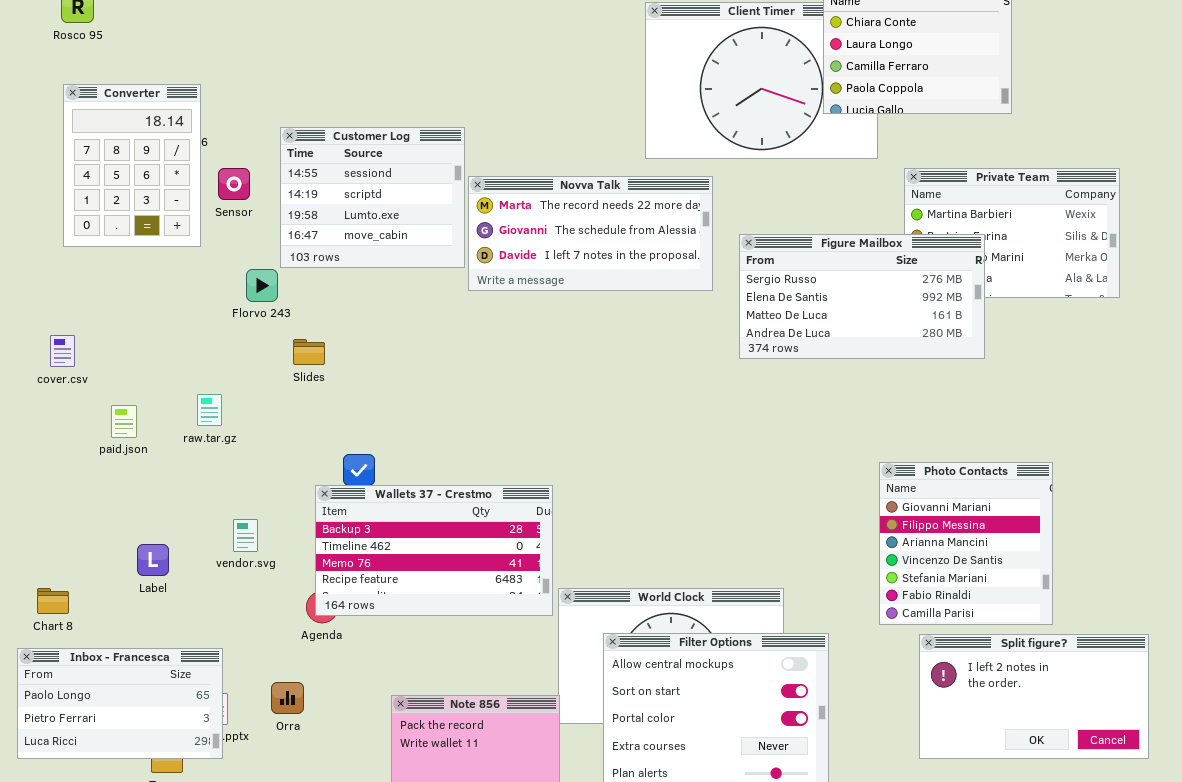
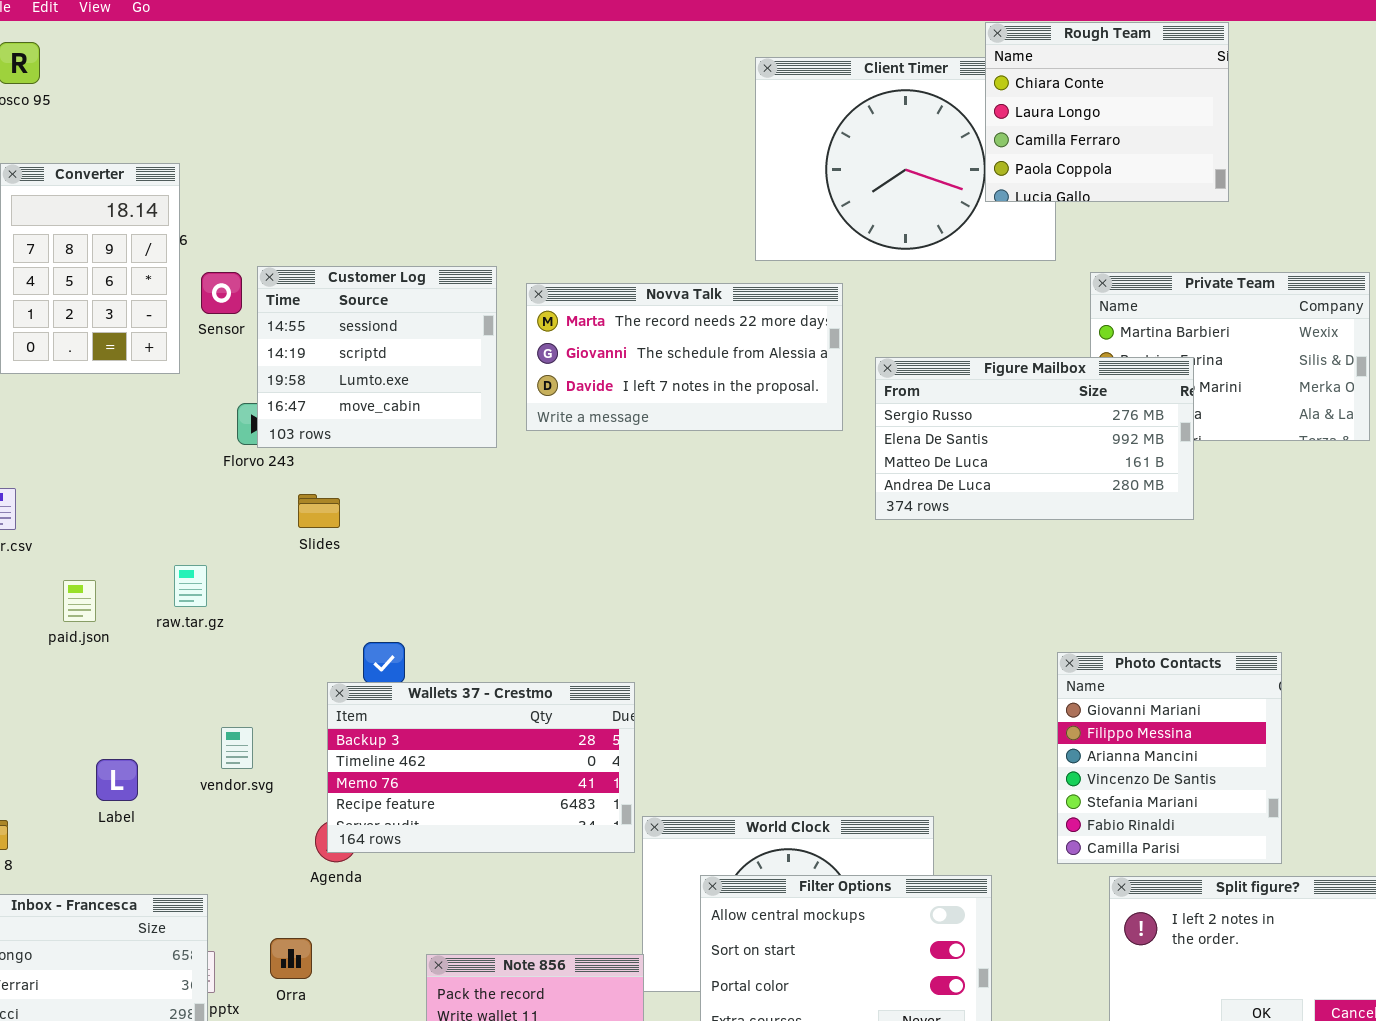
Customer Log: [280,127,465,268] -> [257,266,497,448], moved

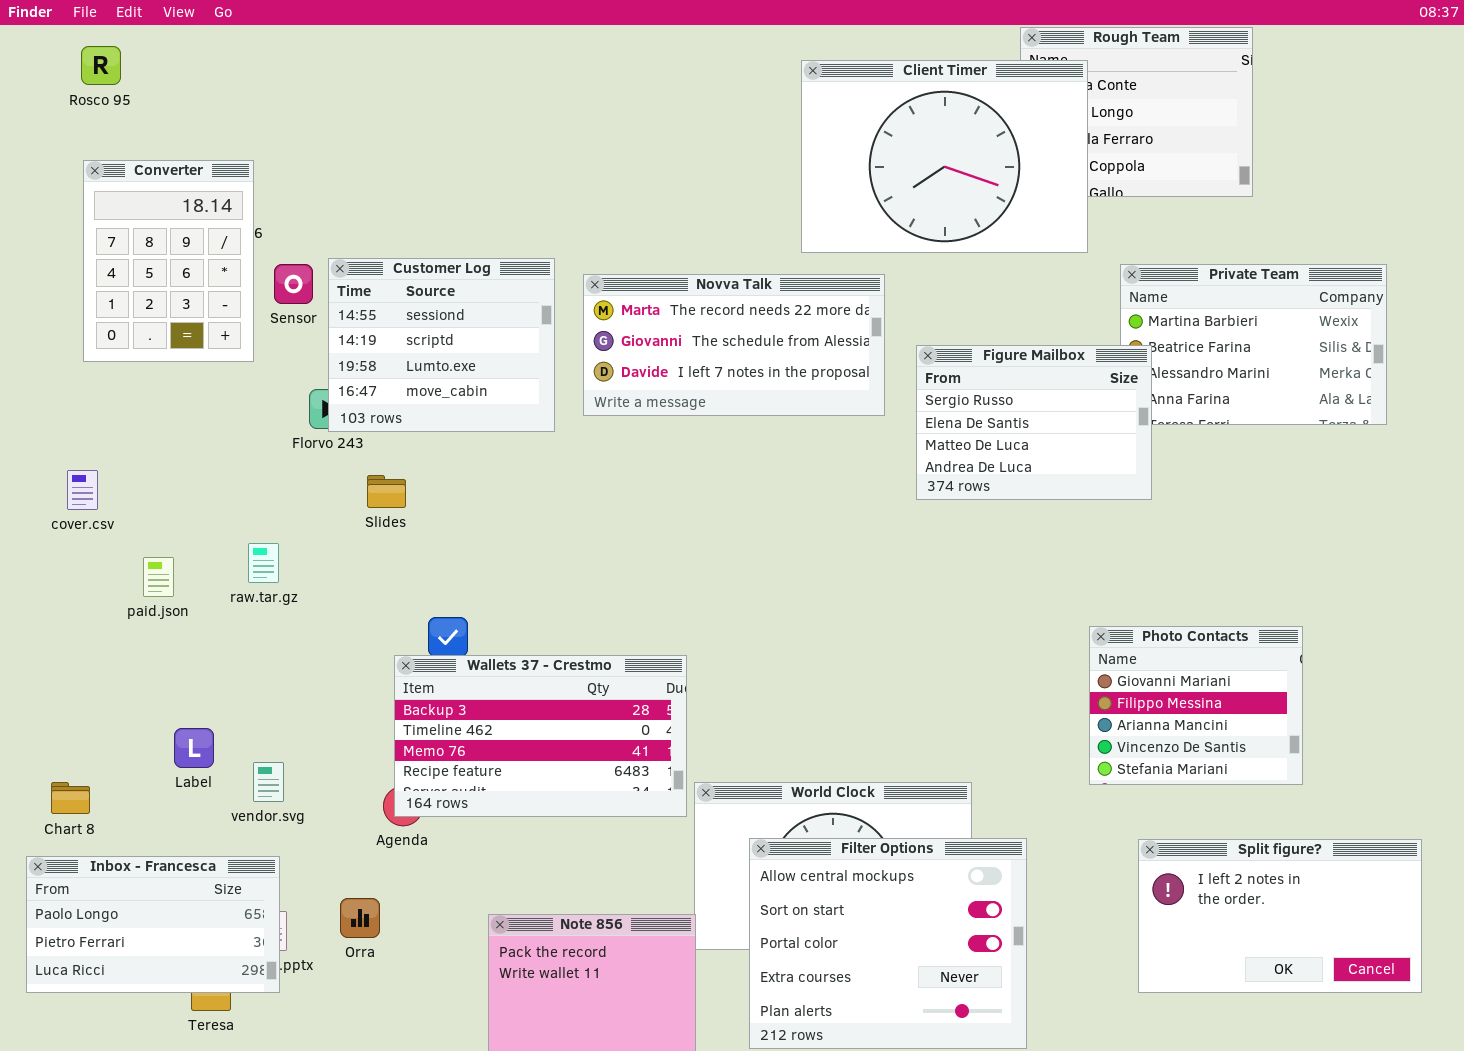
Client Timer: [755,57,1056,261] -> [801,60,1088,253], raised
Figure Mailbox: [875,357,1194,520] -> [916,345,1152,500], resized
Photo Contacts: [1057,652,1282,864] -> [1089,626,1303,785], resized
vendor.svg: [221,727,253,769] -> [253,762,284,802], moved

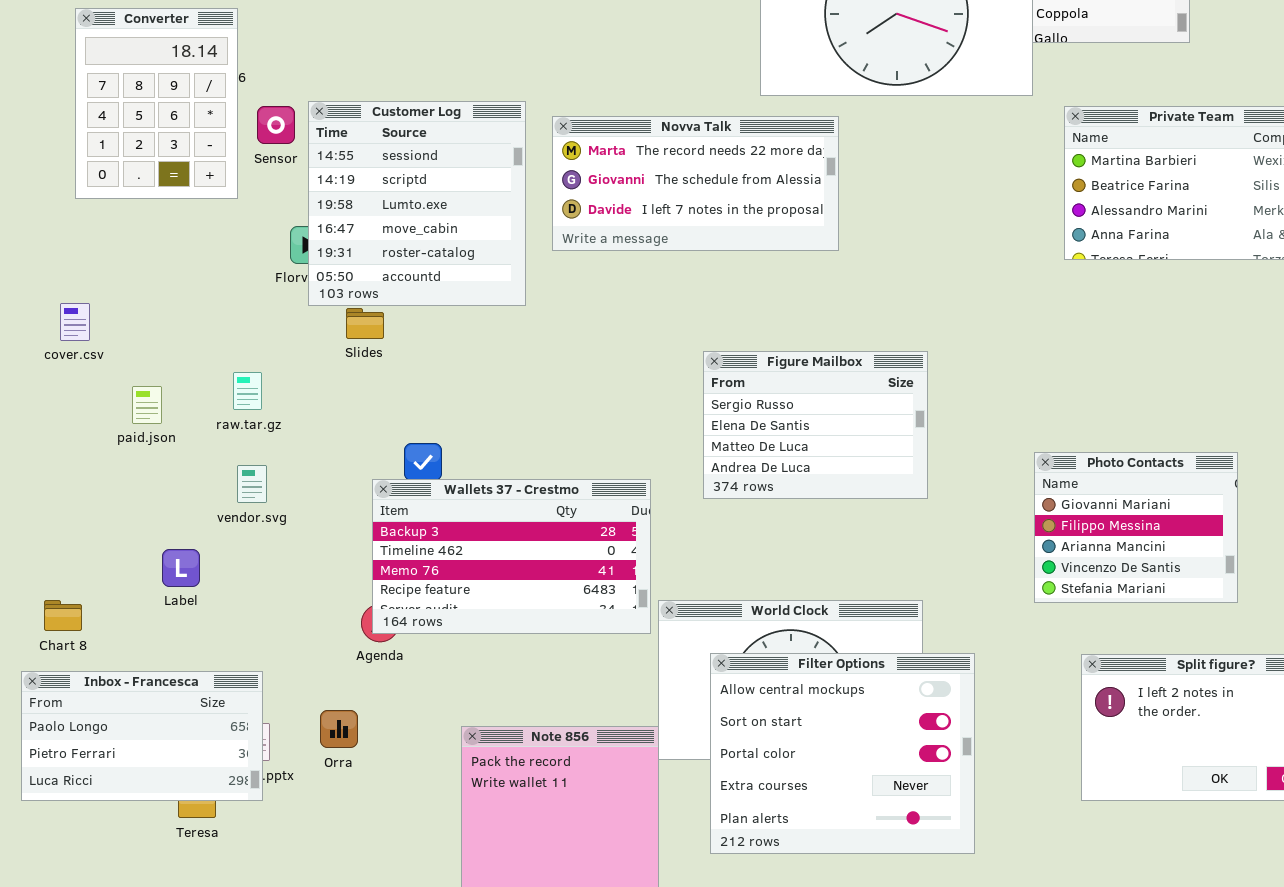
Customer Log: [328,258,555,432] -> [308,101,526,306], resized
Figure Mailbox: [916,345,1152,500] -> [703,351,928,499], moved
vendor.svg: [253,762,284,802] -> [237,465,267,503], moved

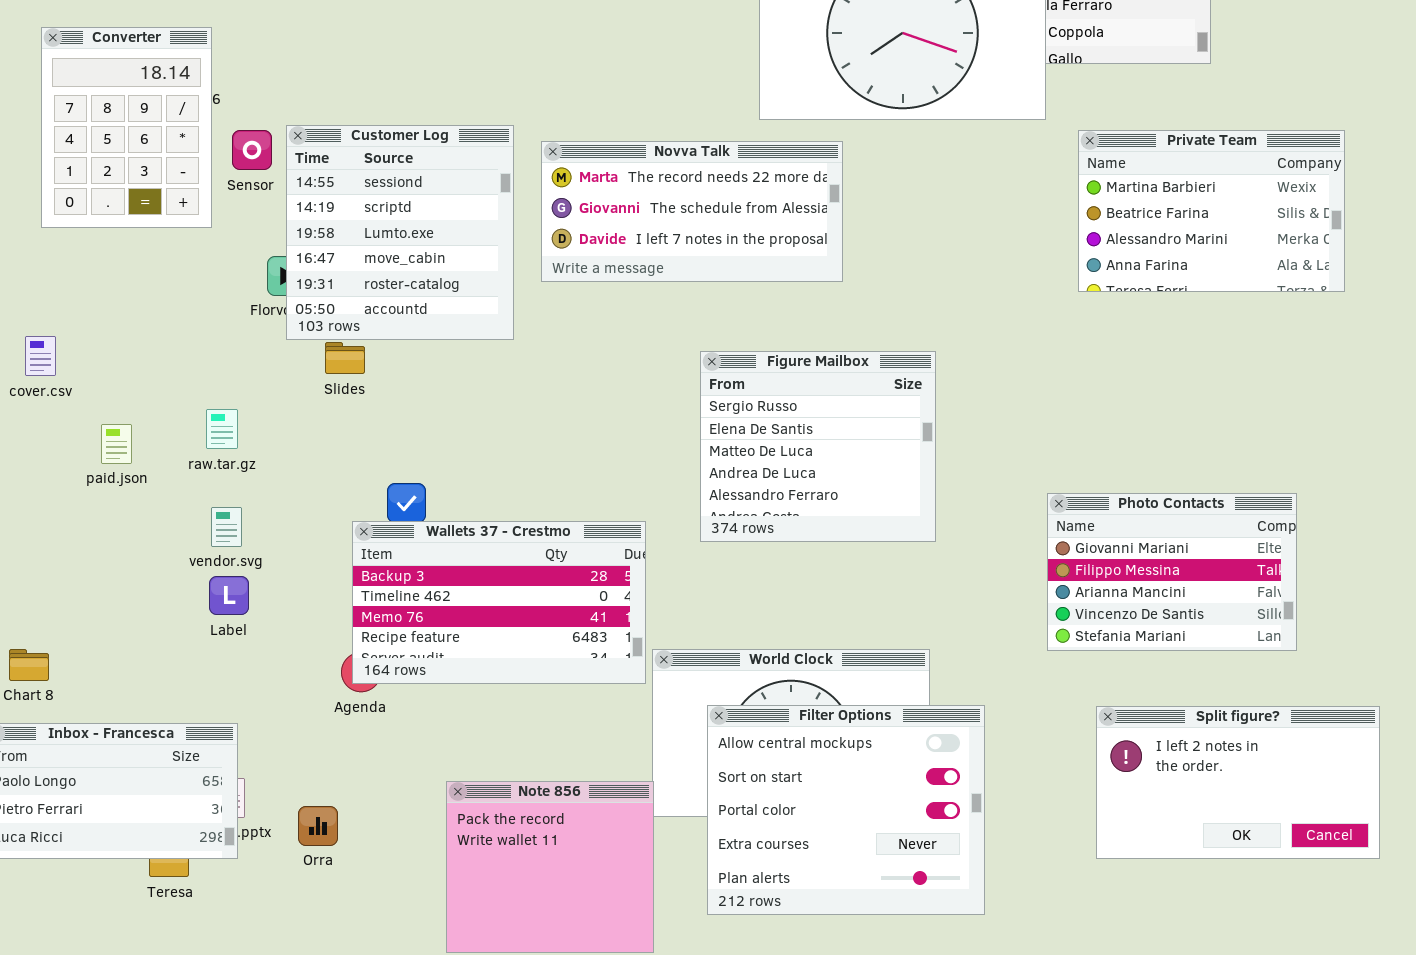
Figure Mailbox: [703,351,928,499] -> [700,351,936,542], resized
Photo Contacts: [1034,452,1238,603] -> [1047,493,1297,651], resized
Label: [162,549,200,587] -> [209,576,249,615], moved
Orra: [320,710,358,748] -> [298,806,338,846], moved

